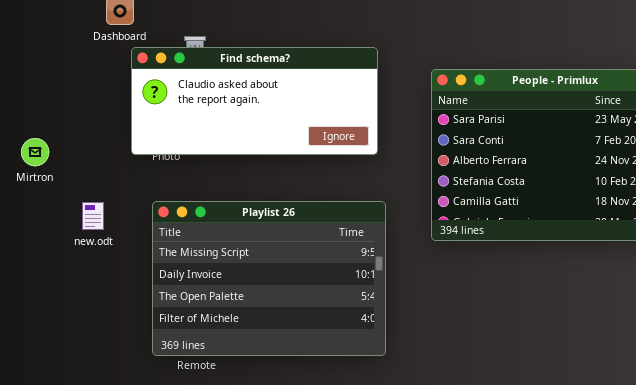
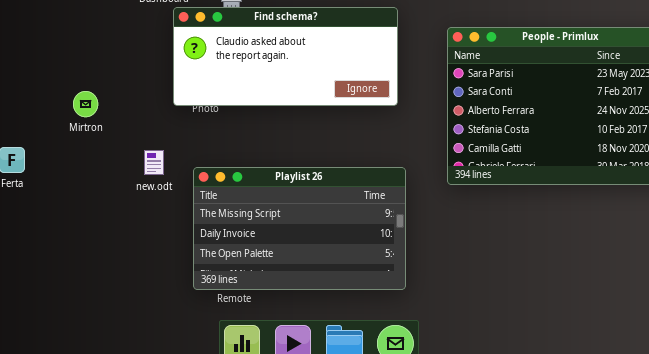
Playlist 26: [152,201,386,356] -> [193,167,406,290], resized
new.odt: [82,202,104,230] -> [144,150,164,175], moved

